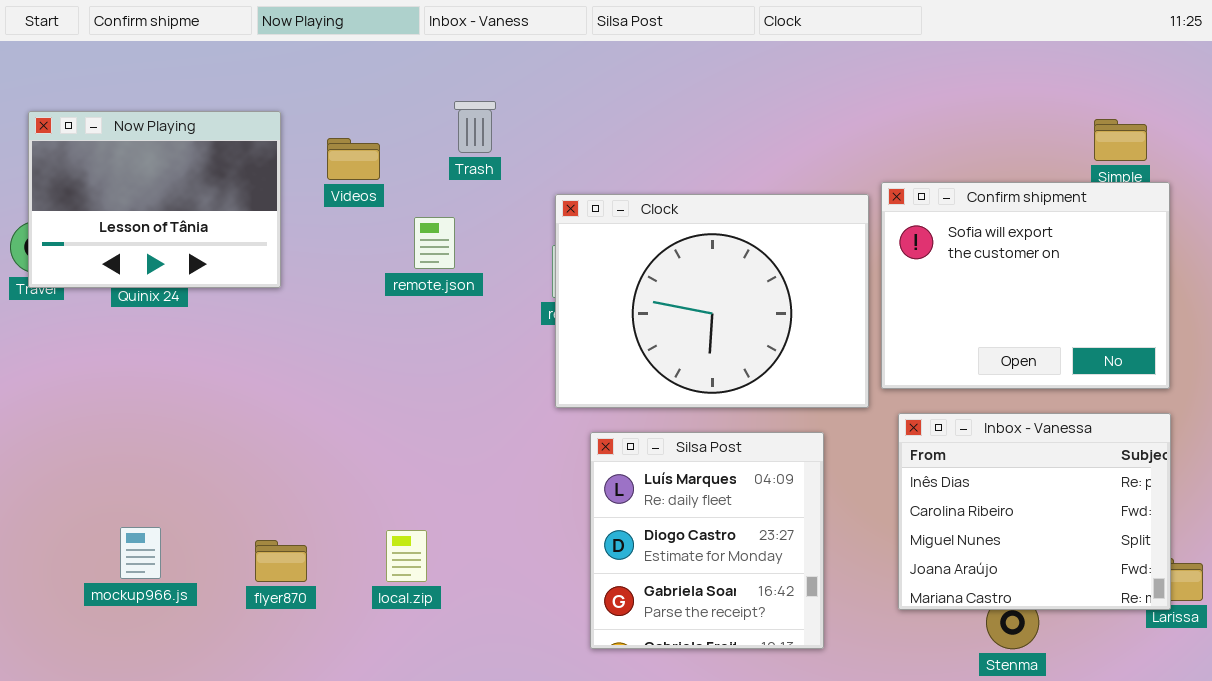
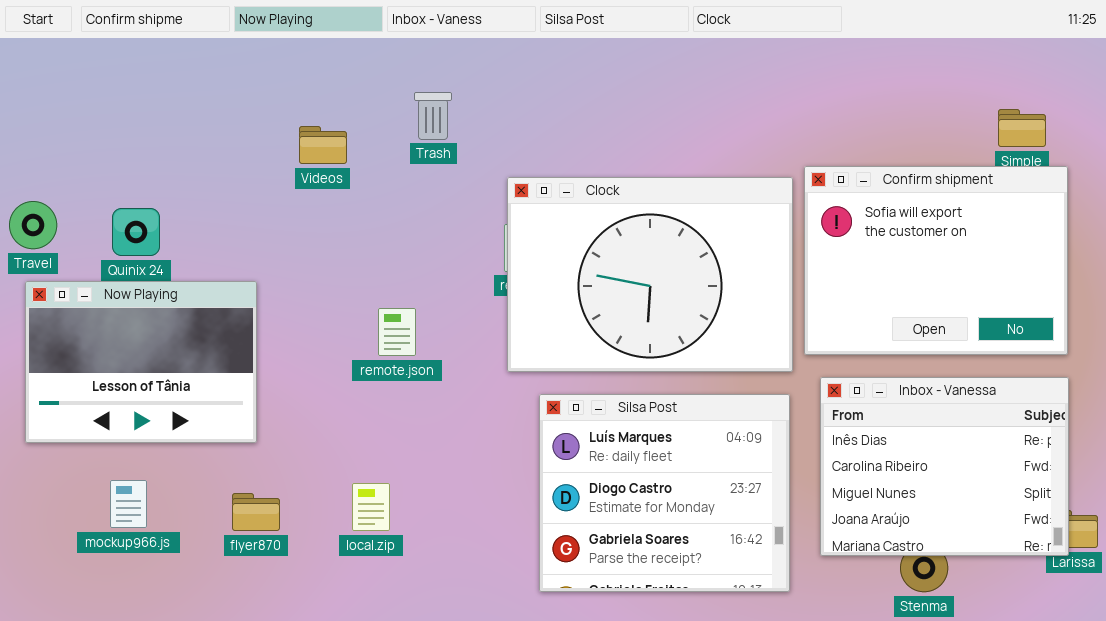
Now Playing: [28,111,281,288] -> [25,281,257,443], moved
remote.json: [414,217,455,269] -> [378,308,416,356], moved
Silsa Post: [590,432,824,649] -> [539,394,790,592], resized

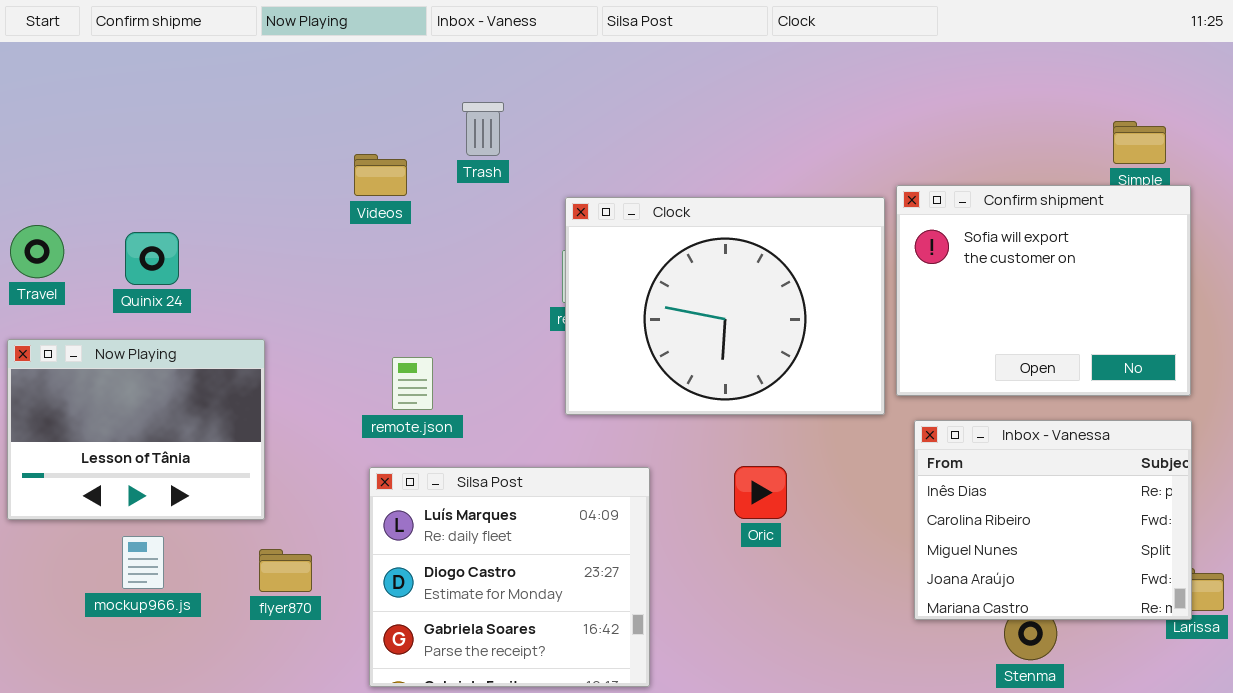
Videos: [299,126,347,164] -> [354,154,407,196], moved
Now Playing: [25,281,257,443] -> [7,339,265,520], moved
remote.json: [378,308,416,356] -> [392,357,433,410], moved
Silsa Post: [539,394,790,592] -> [369,467,650,687], moved

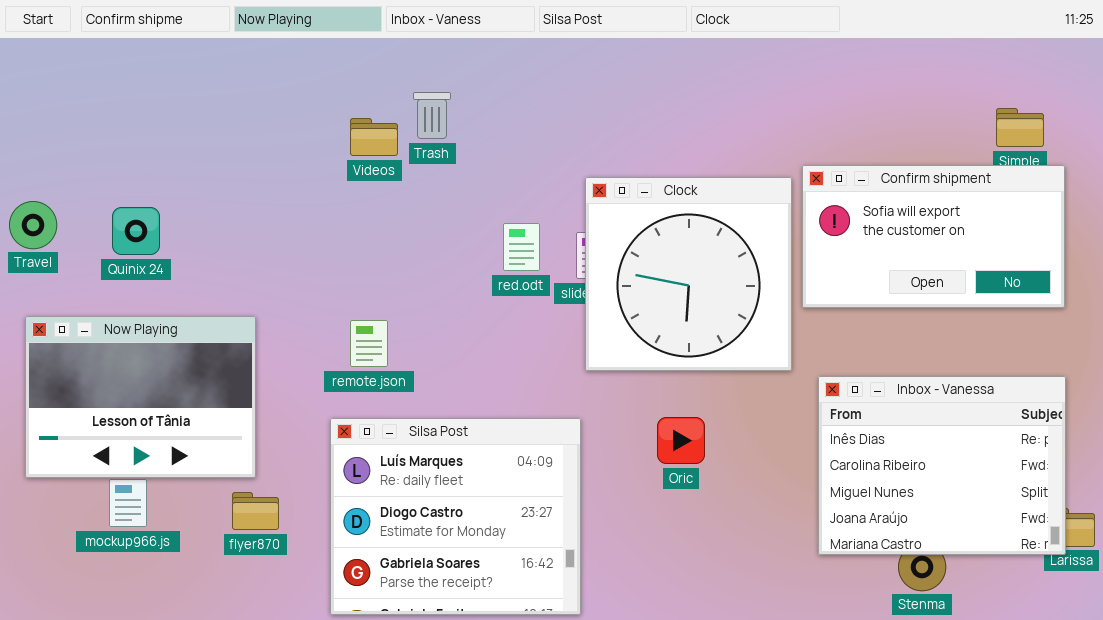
Videos: [354,154,407,196] -> [350,118,398,156], moved
Confirm shipment: [896,185,1191,396] -> [802,165,1065,308], resized
Clock: [565,197,885,415] -> [585,177,792,371], resized
Now Playing: [7,339,265,520] -> [25,316,256,478], moved

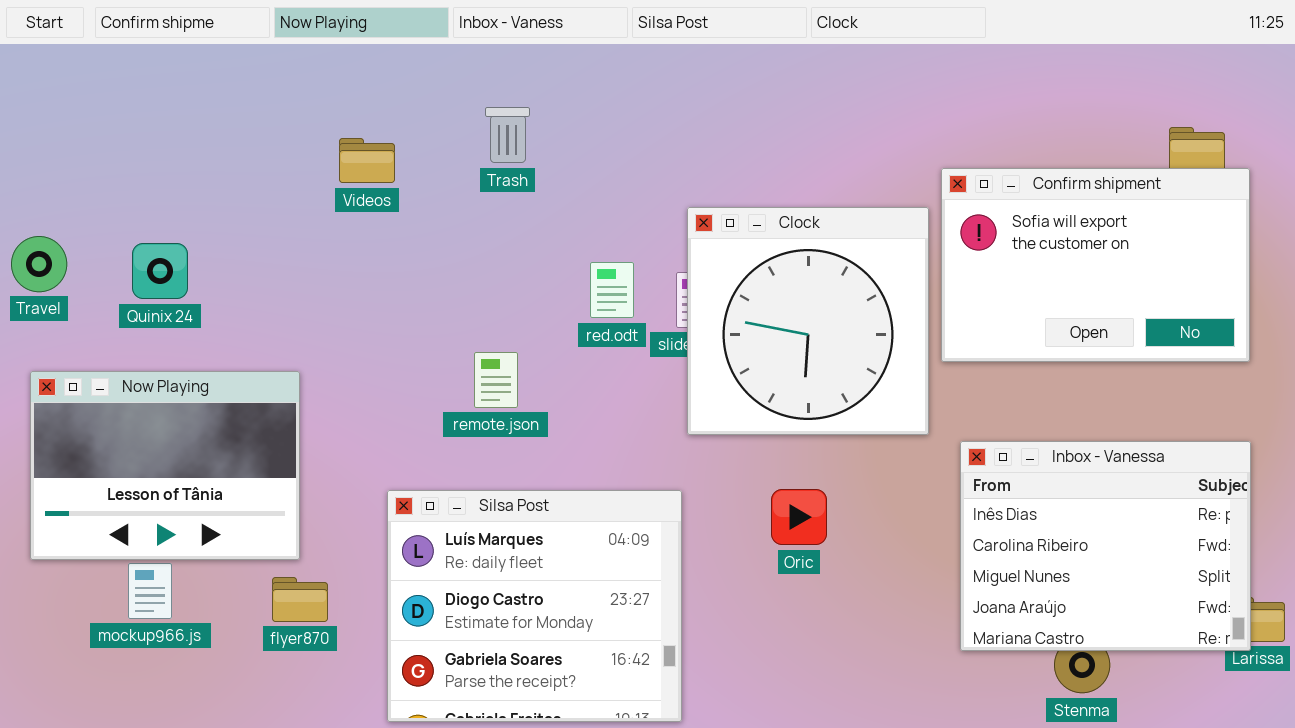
Videos: [350,118,398,156] -> [339,138,395,183], moved
Confirm shipment: [802,165,1065,308] -> [941,168,1250,362], resized
remote.json: [350,320,388,367] -> [474,352,518,408], moved

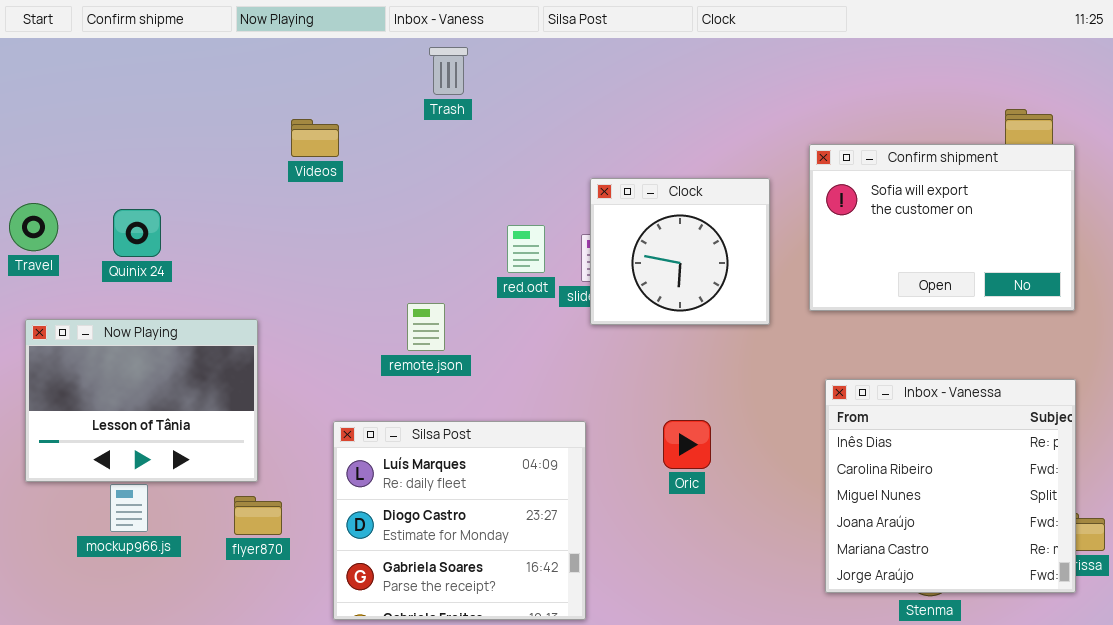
Trash: [485,107,530,163] -> [429,47,468,95], moved
Clock: [687,207,929,435] -> [590,178,770,325], resized
Inbox - Vanessa: [960,441,1251,651] -> [825,379,1076,593], resized

